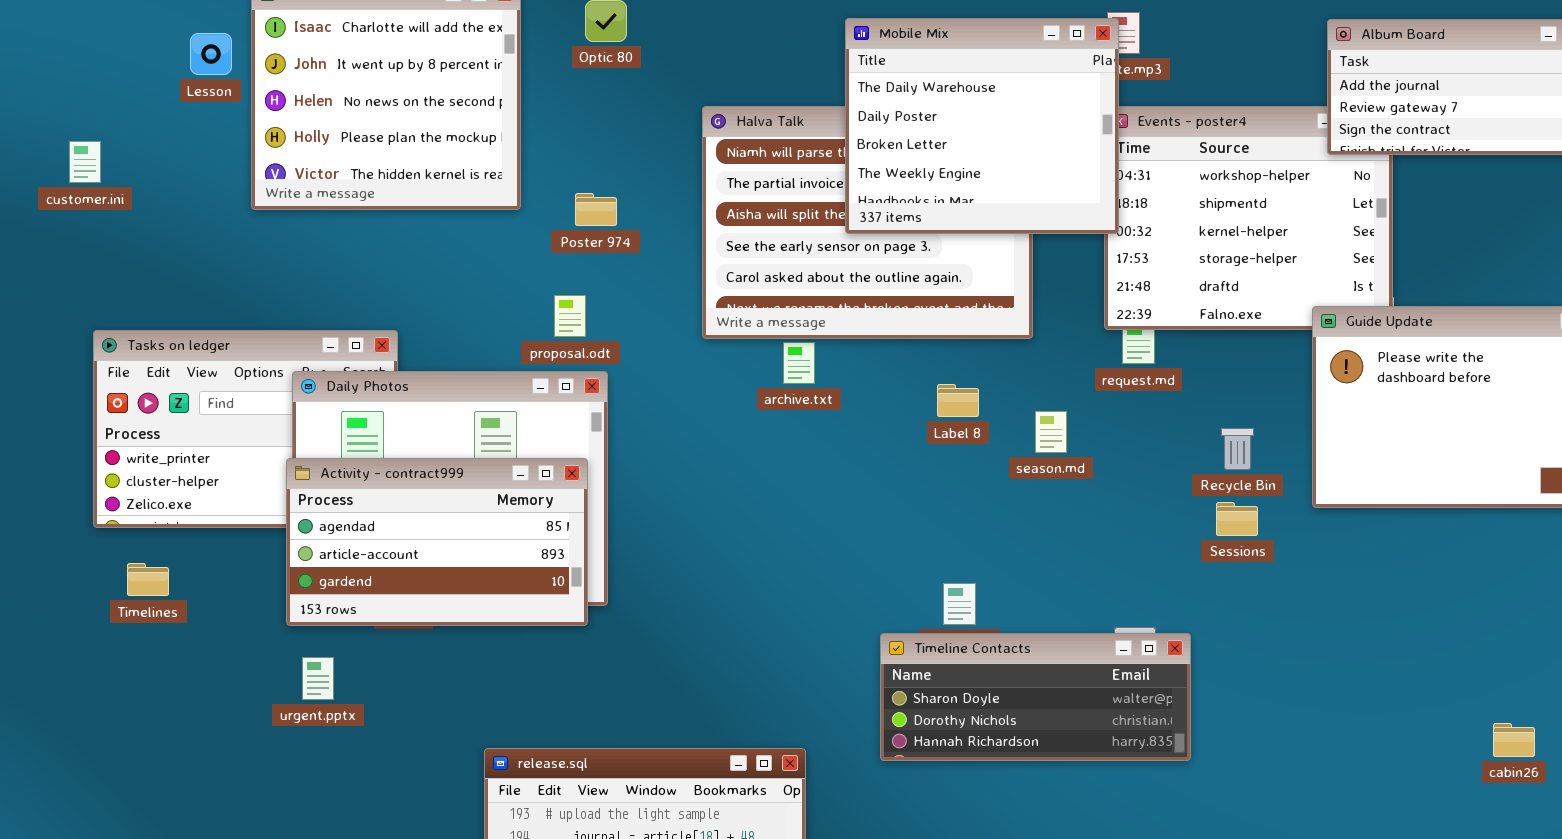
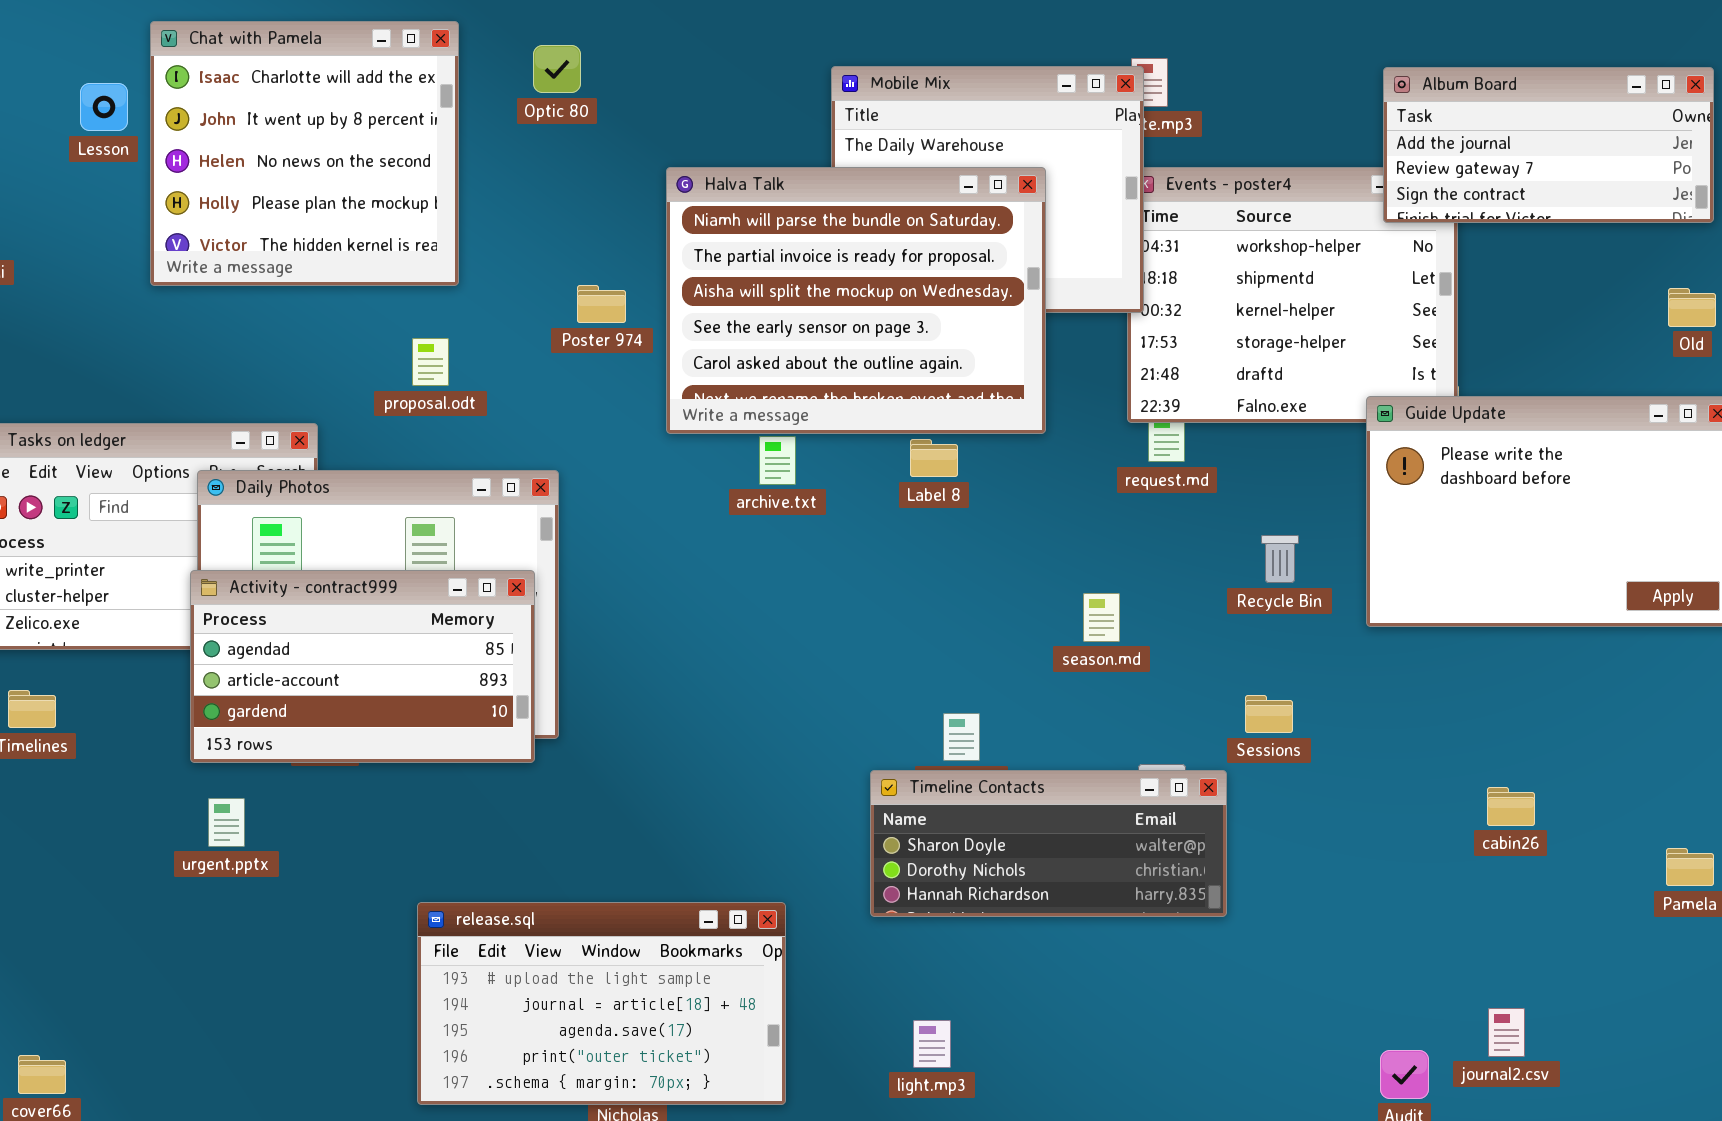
Halva Talk: [702,106,1033,339] -> [666,167,1046,434], raised
Poster 974: [575,193,617,226] -> [577,285,626,323], moved
proposal.odt: [554,295,586,337] -> [412,338,449,386], moved
Label 8: [937,384,979,417] -> [910,439,958,477], moved
season.md: [1035,411,1067,453] -> [1083,593,1120,642], moved
Sessions: [1216,502,1258,536] -> [1245,695,1293,733], moved
cabin26: [1493,723,1535,757] -> [1487,787,1535,826], moved

